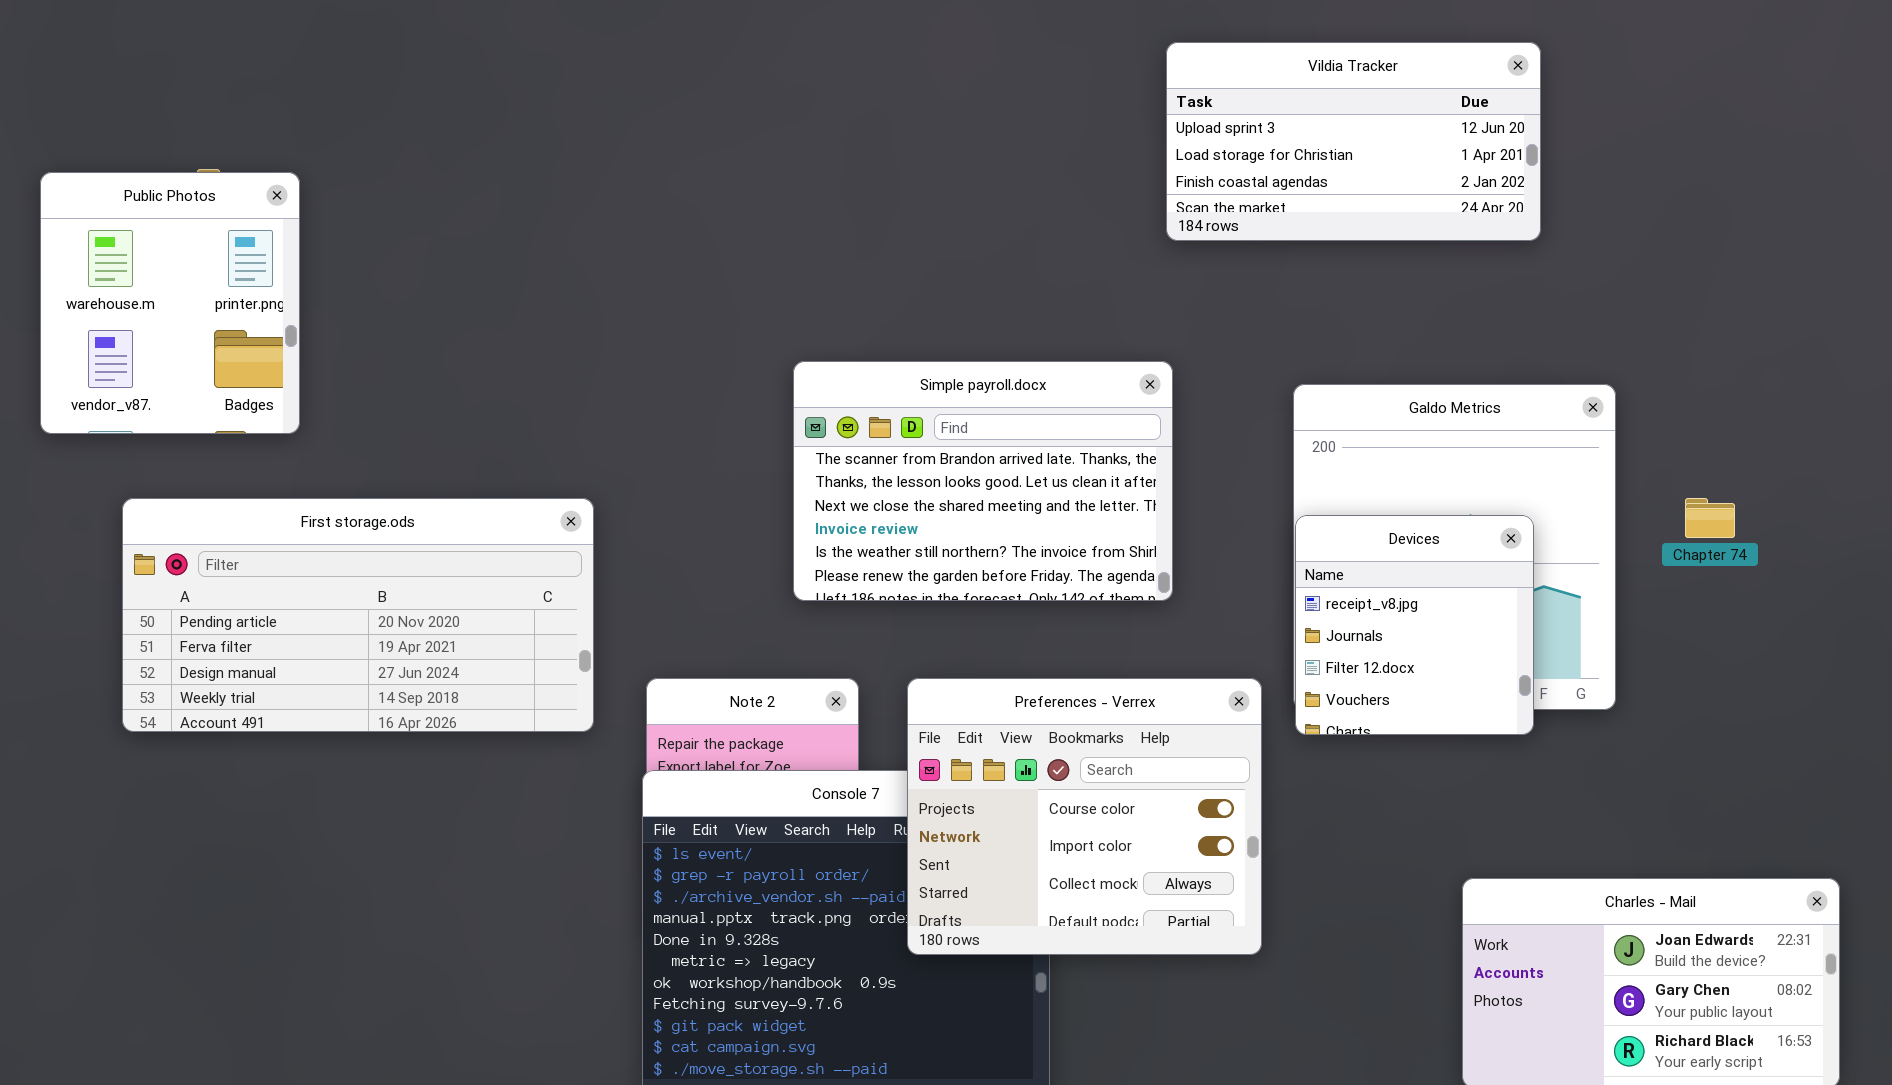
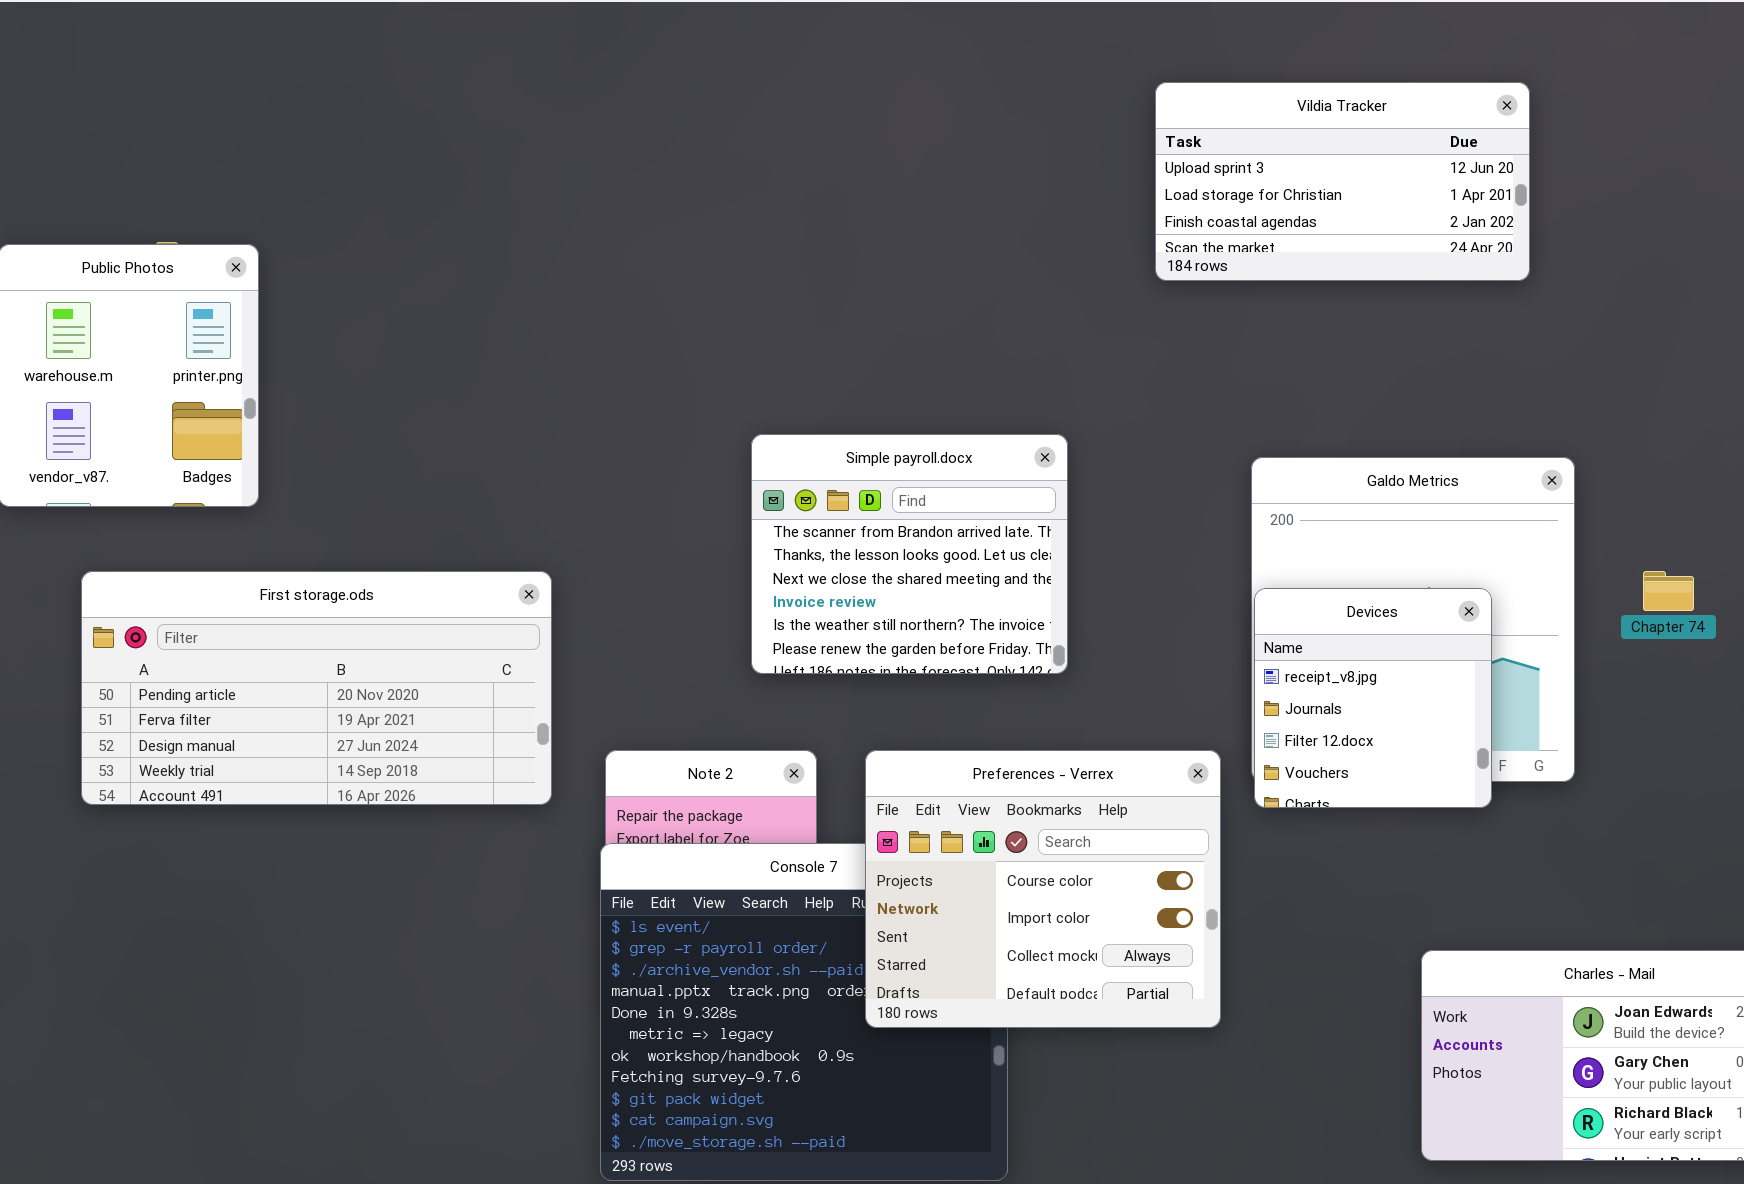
Vildia Tracker: [1166,42,1541,241] -> [1155,82,1530,281], moved
Simple payroll.docx: [793,361,1173,601] -> [751,434,1068,674], resized

